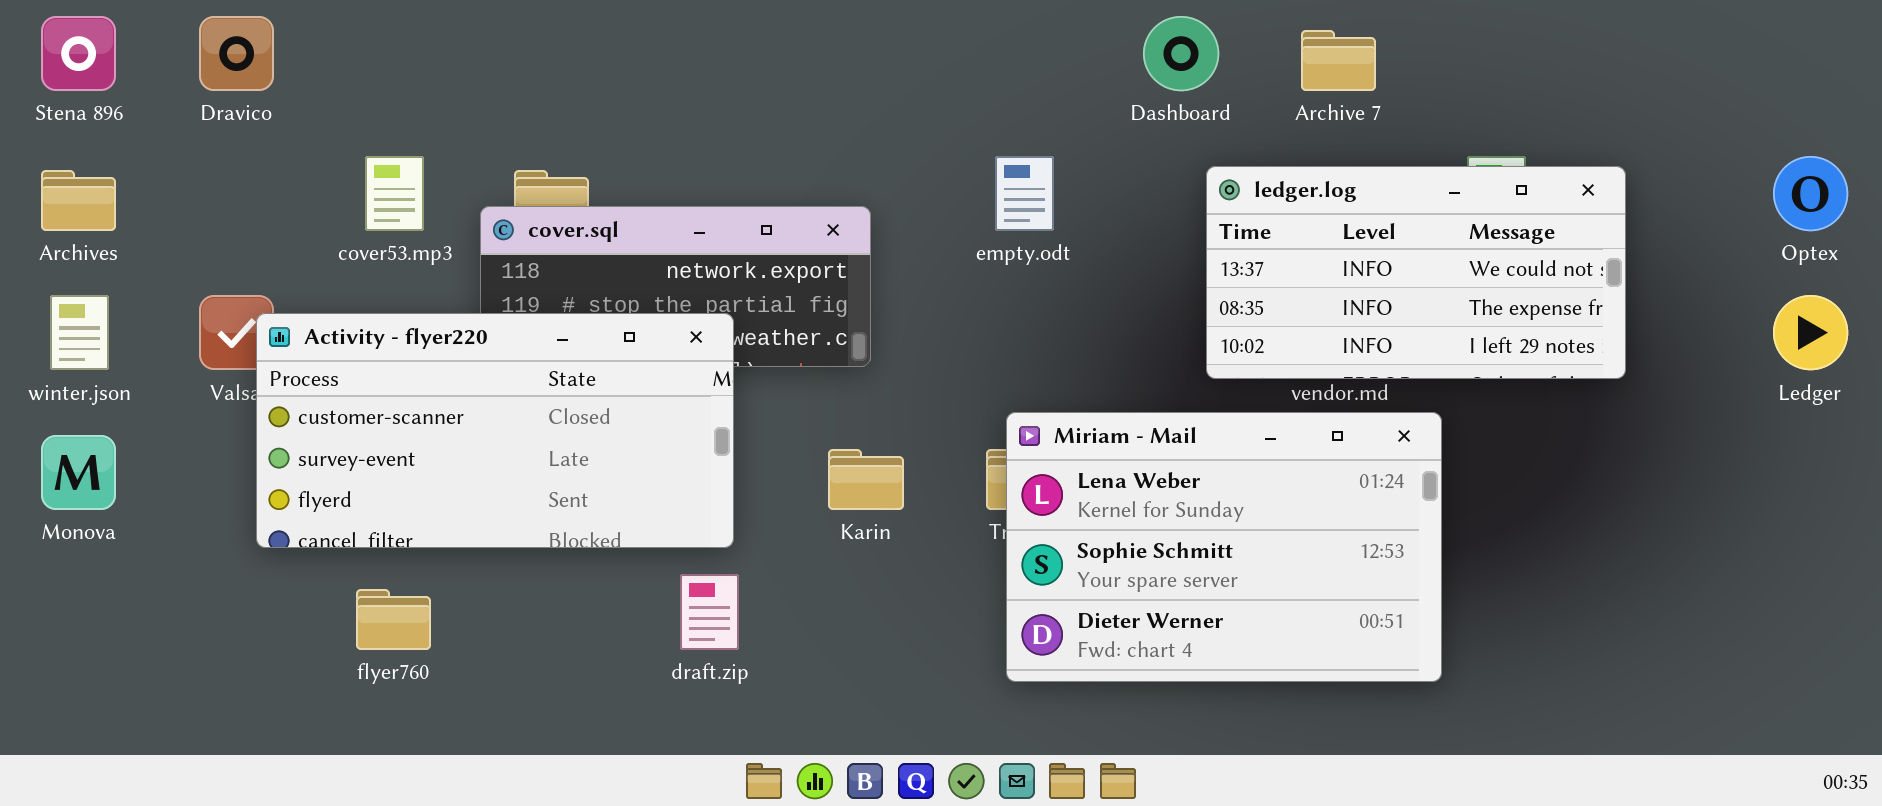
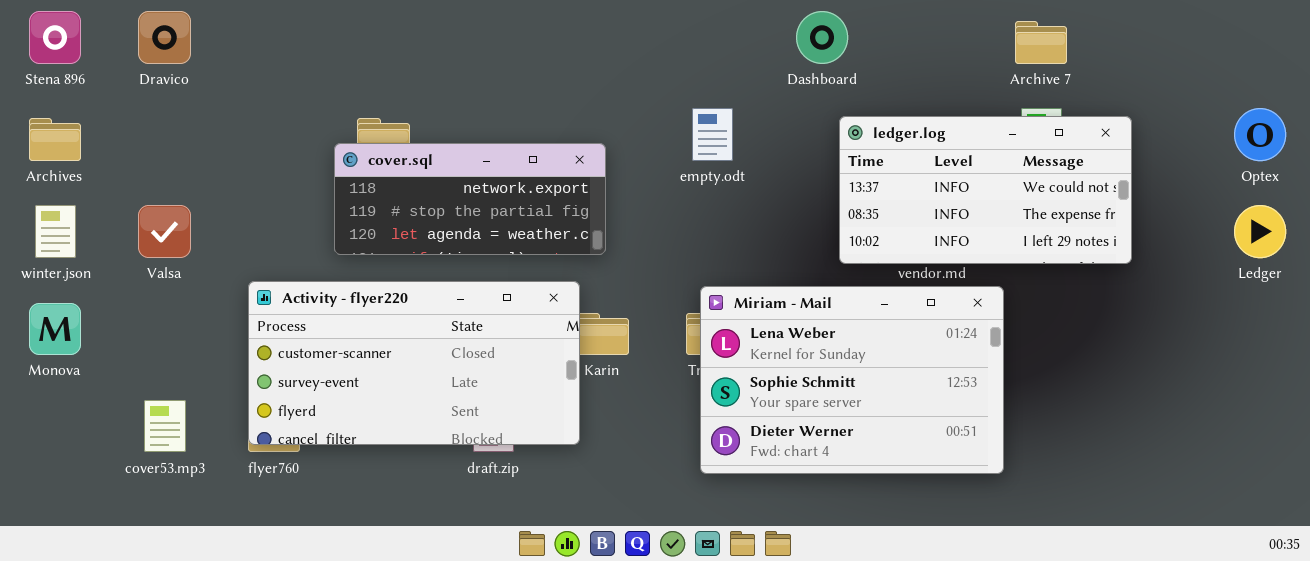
Archive 7: [1301,30,1376,91] -> [1015,21,1067,64], moved
cover53.mp3: [365,156,424,231] -> [144,400,186,452], moved
Activity - flyer220: [256,313,734,548] -> [248,281,580,445], moved

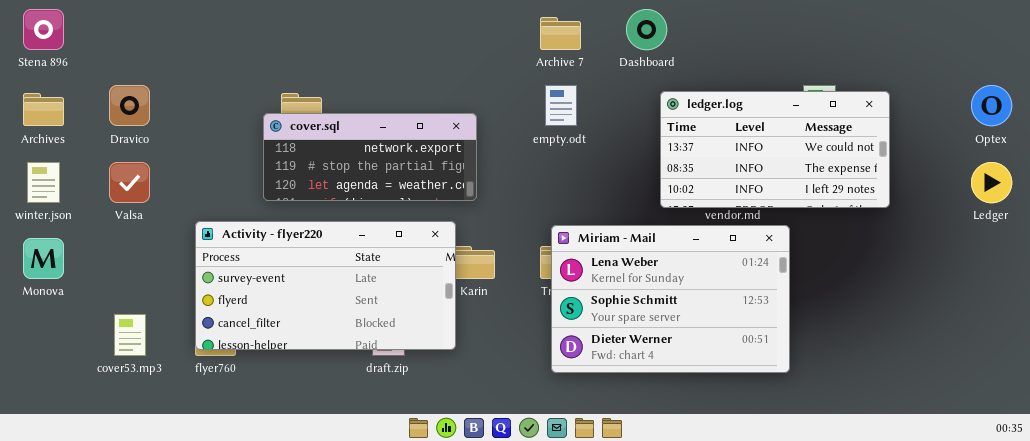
Dravico: [138,11,191,64] -> [109,85,150,126], moved
Archive 7: [1015,21,1067,64] -> [540,17,581,50], moved
Activity - flyer220: [248,281,580,445] -> [195,221,456,350], scrolled down 1 row

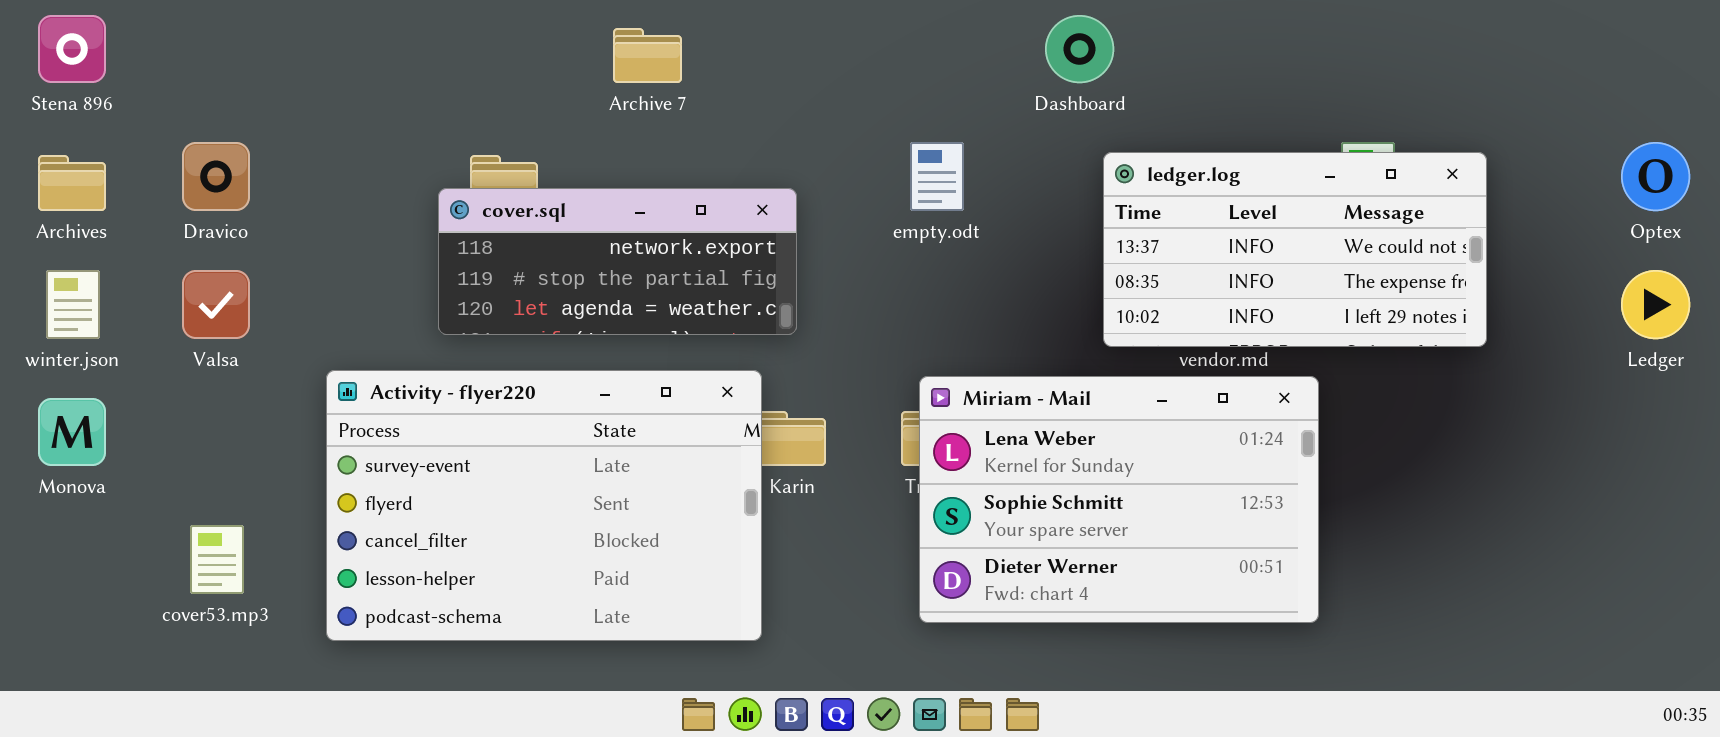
Archive 7: [540,17,581,50] -> [613,28,682,83], moved
Activity - flyer220: [195,221,456,350] -> [326,370,762,641], resized

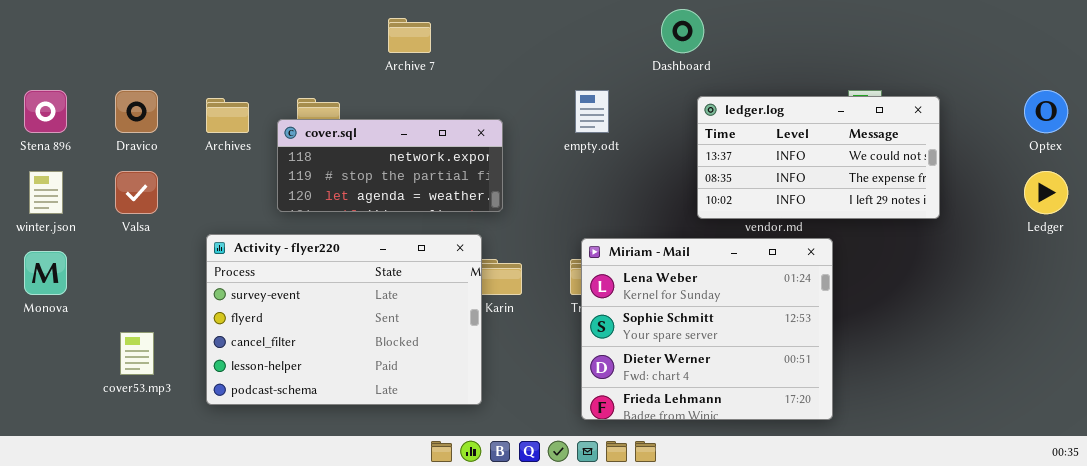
Stena 896: [38,15,106,83] -> [24,90,67,133], moved
Archives: [38,155,106,211] -> [206,98,249,133], moved
Miriam - Mail: [919,376,1319,623] -> [581,238,833,420], resized

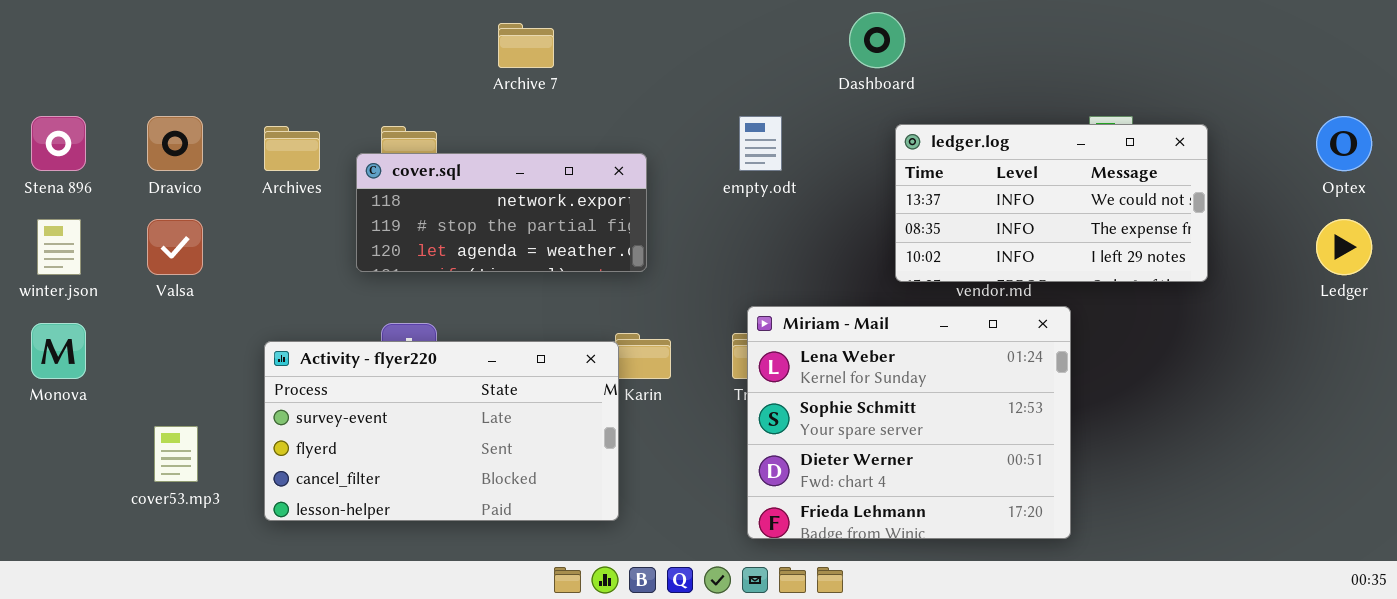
Activity - flyer220: [206,234,482,405] -> [264,341,619,521], resized

